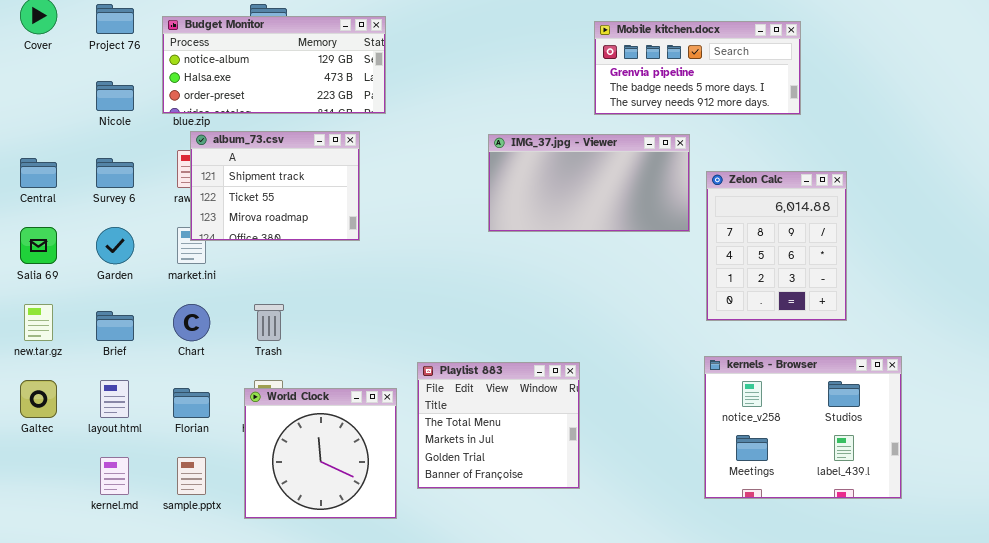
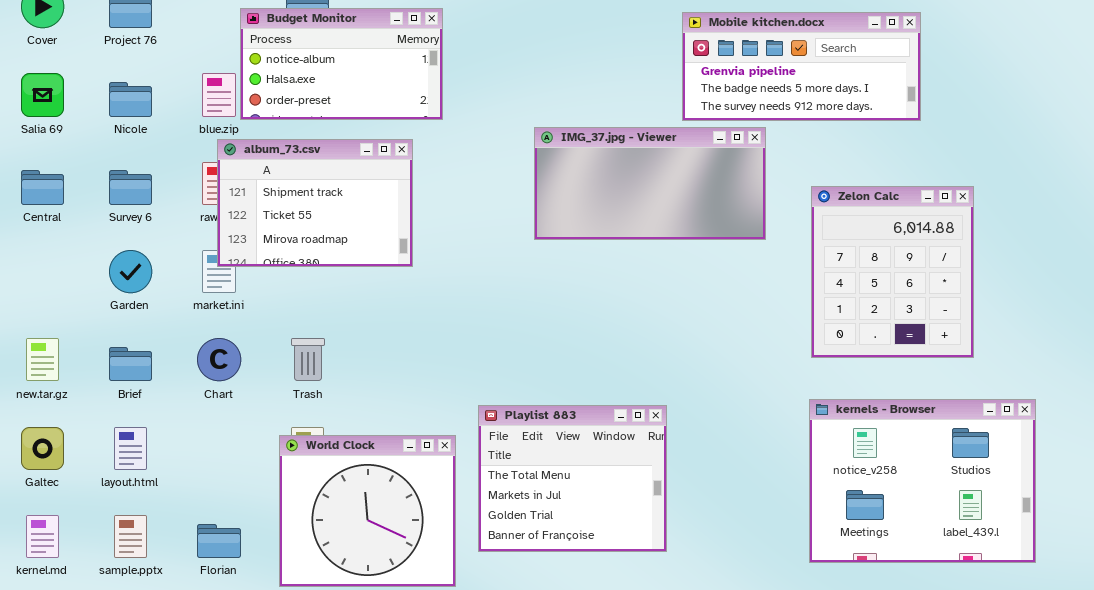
Budget Monitor: [162,16,386,114] -> [240,8,443,120], resized
IMG_37.jpg - Viewer: [488,134,690,232] -> [534,127,766,240], moved
Salia 69: [20,227,57,264] -> [21,73,64,117], moved
Florian: [173,388,210,418] -> [197,524,241,558], moved
kernel.md: [100,457,129,495] -> [26,515,59,558], moved
sample.pptx: [177,457,206,495] -> [114,515,147,558], moved

